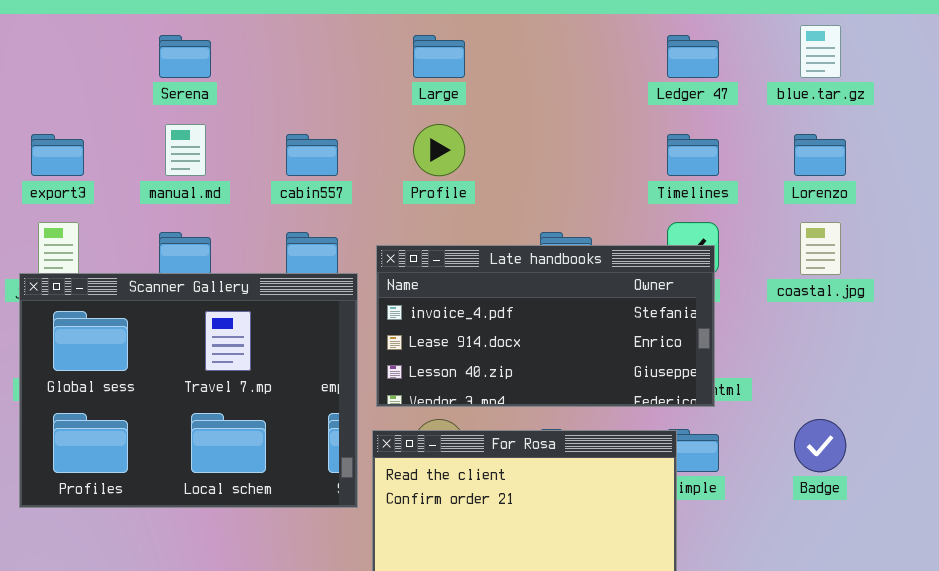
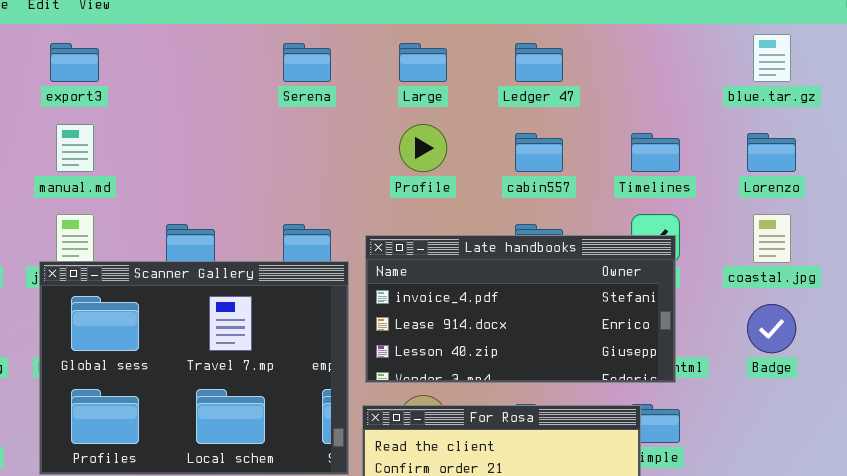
Serena: [159,35,211,78] -> [283,43,331,82], moved
Ledger 47: [667,35,719,78] -> [515,43,563,82], moved
manual.md: [165,124,206,176] -> [56,124,94,172], moved
export3: [31,134,84,176] -> [50,43,99,82], moved
cabin557: [286,134,338,176] -> [515,133,563,172], moved
Badge: [794,419,846,472] -> [747,304,796,353], moved

